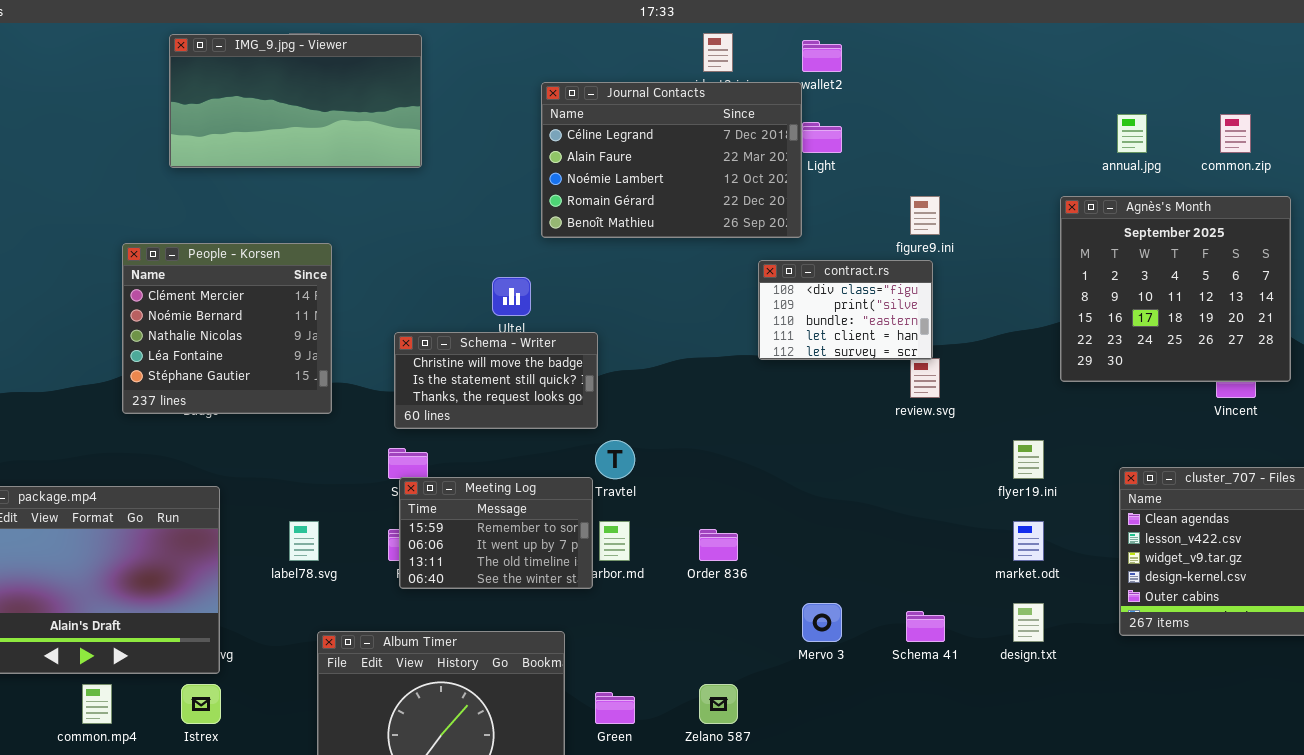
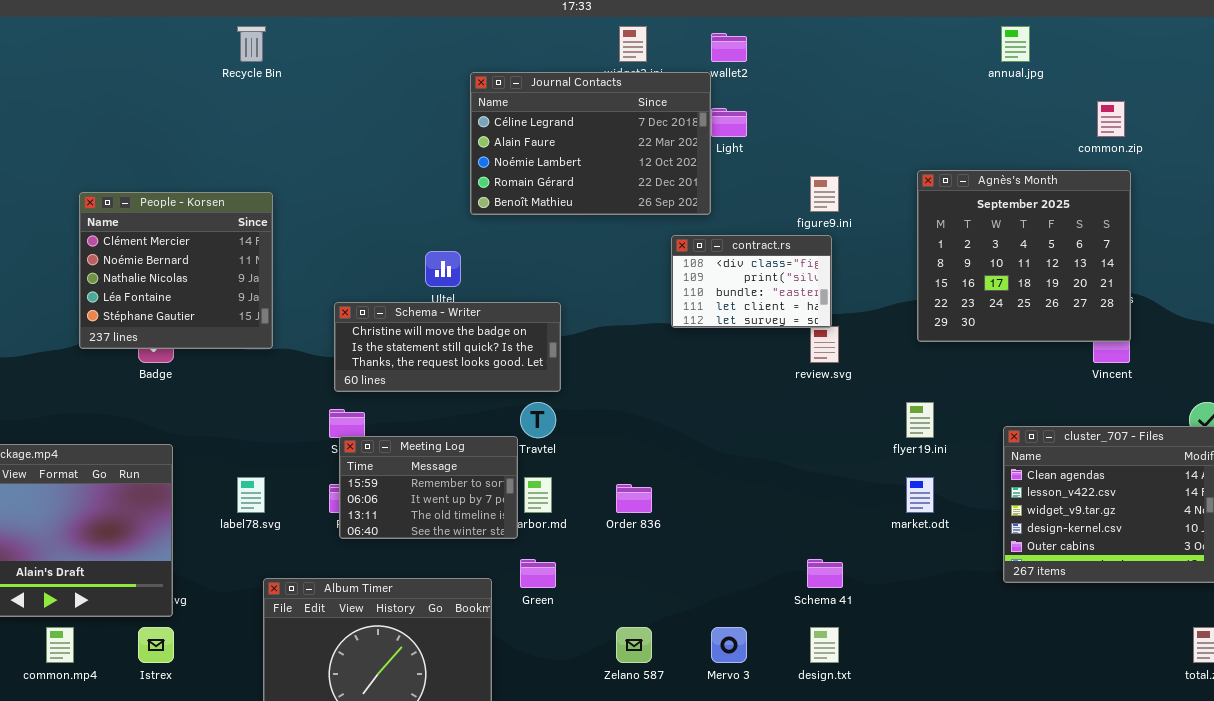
IMG_9.jpg - Viewer: [169,34,422,168] -> none, closed
annual.jpg: [1117,114,1147,153] -> [1001,26,1030,62], moved
Agnès's Month: [1060,196,1291,382] -> [917,170,1131,342], moved
People - Korsen: [122,243,332,414] -> [79,192,273,349], moved
Schema - Writer: [394,332,598,429] -> [334,302,561,392], resized
Mervo 3: [802,603,842,642] -> [711,627,747,663], moved
design.txt: [1013,603,1044,642] -> [810,627,839,663], moved
Green: [595,692,635,724] -> [520,559,556,588], moved

